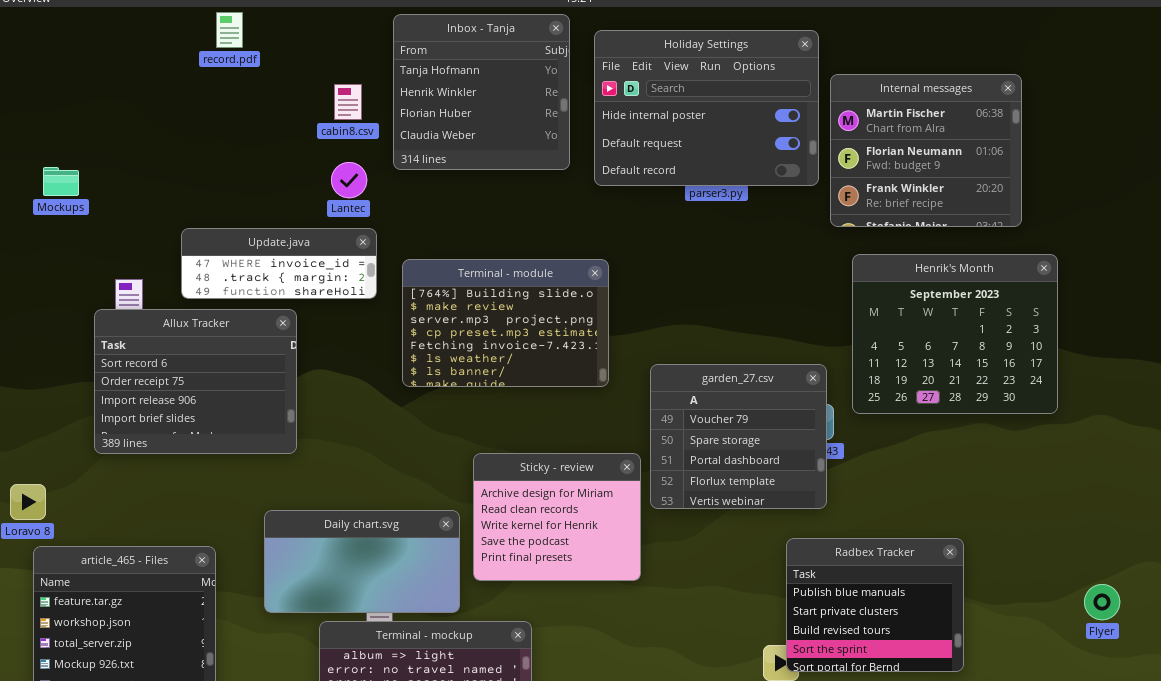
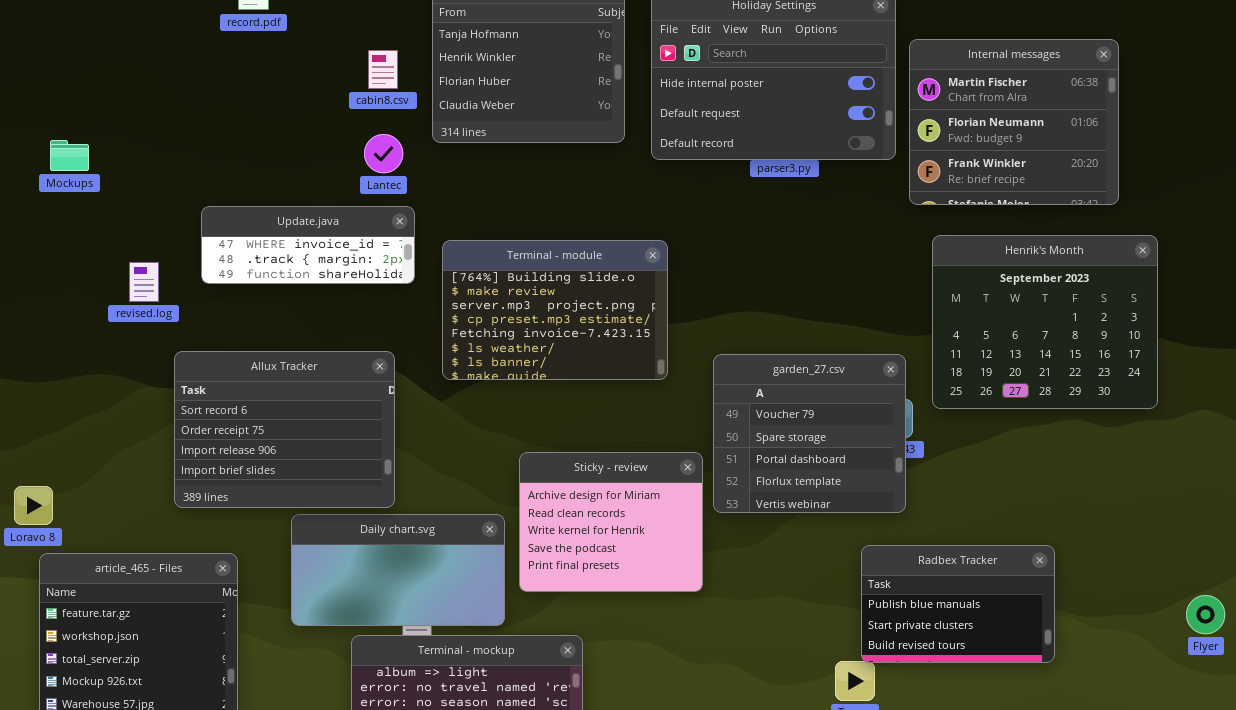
Allux Tracker: [94,309,297,454] -> [174,351,395,508], moved
Radbex Tracker: [786,538,964,672] -> [861,545,1055,663], resized

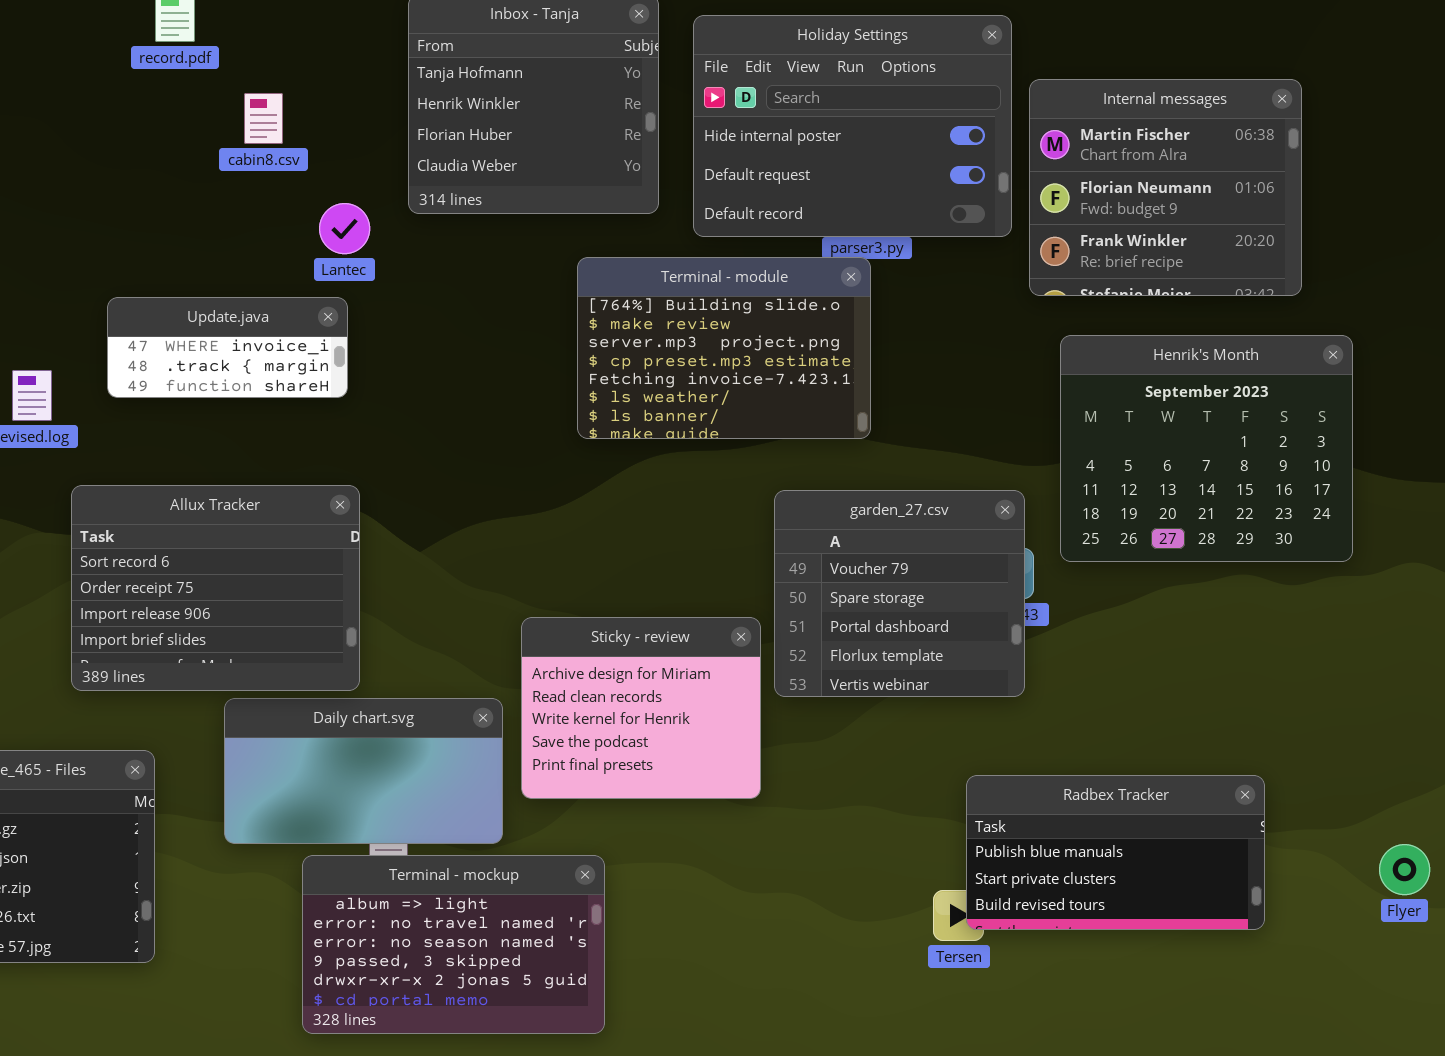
cabin8.csv: [368,50,398,89] -> [244,93,283,144], moved
Update.java: [201,206,415,284] -> [107,297,348,398], resized
Terminal - module: [442,240,668,380] -> [577,257,871,439], moved
Radbex Tracker: [861,545,1055,663] -> [966,775,1265,930], moved, resized
Flyer: [1186,595,1225,634] -> [1379,844,1430,895], moved

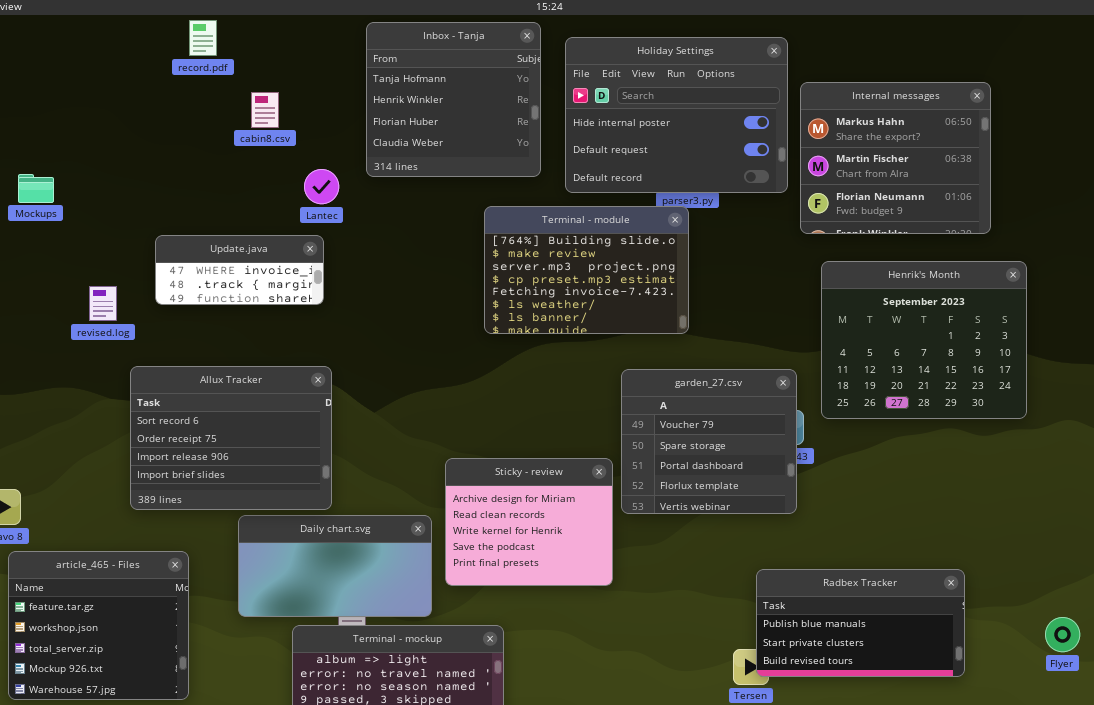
Internal messages: [1029,79,1302,296] -> [800,82,991,234], scrolled up 1 row

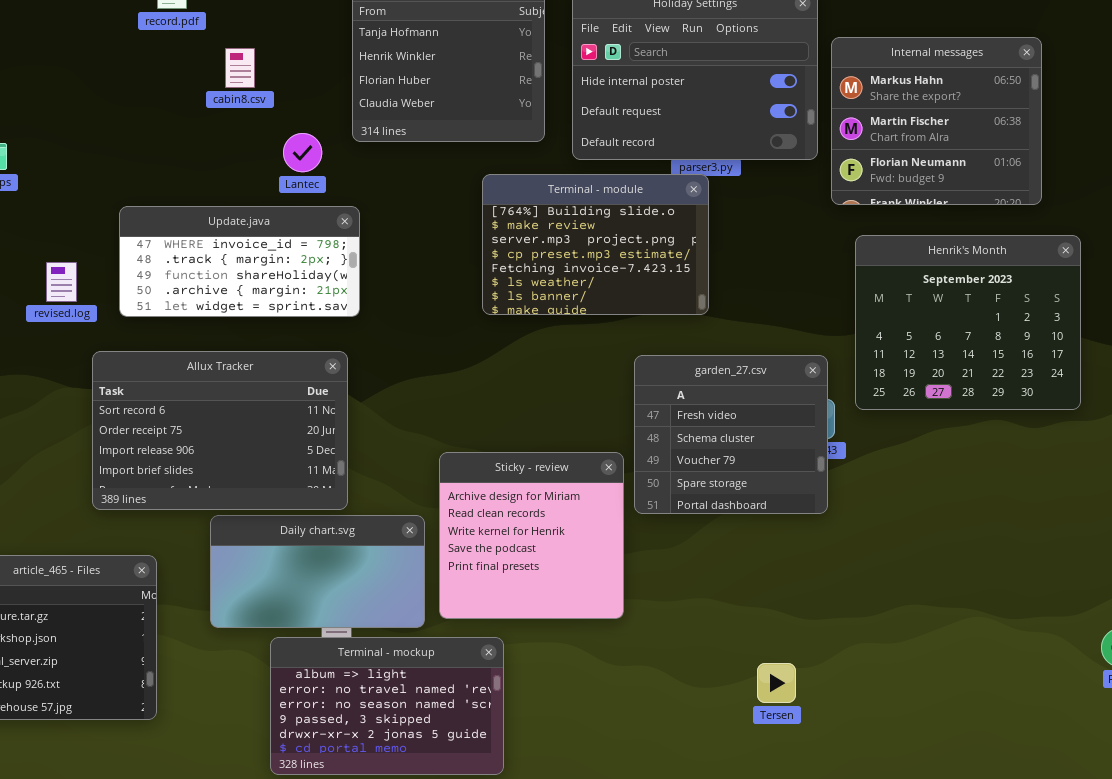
Update.java: [155,235,324,305] -> [119,206,360,317], resized
Allux Tracker: [130,366,332,510] -> [92,351,348,510], resized
garden_27.csv: [621,369,797,514] -> [634,355,828,514], scrolled up 2 rows
Sticky - review: [445,458,613,586] -> [439,452,624,619], resized
Radbex Tracker: [756,569,965,677] -> none, closed

